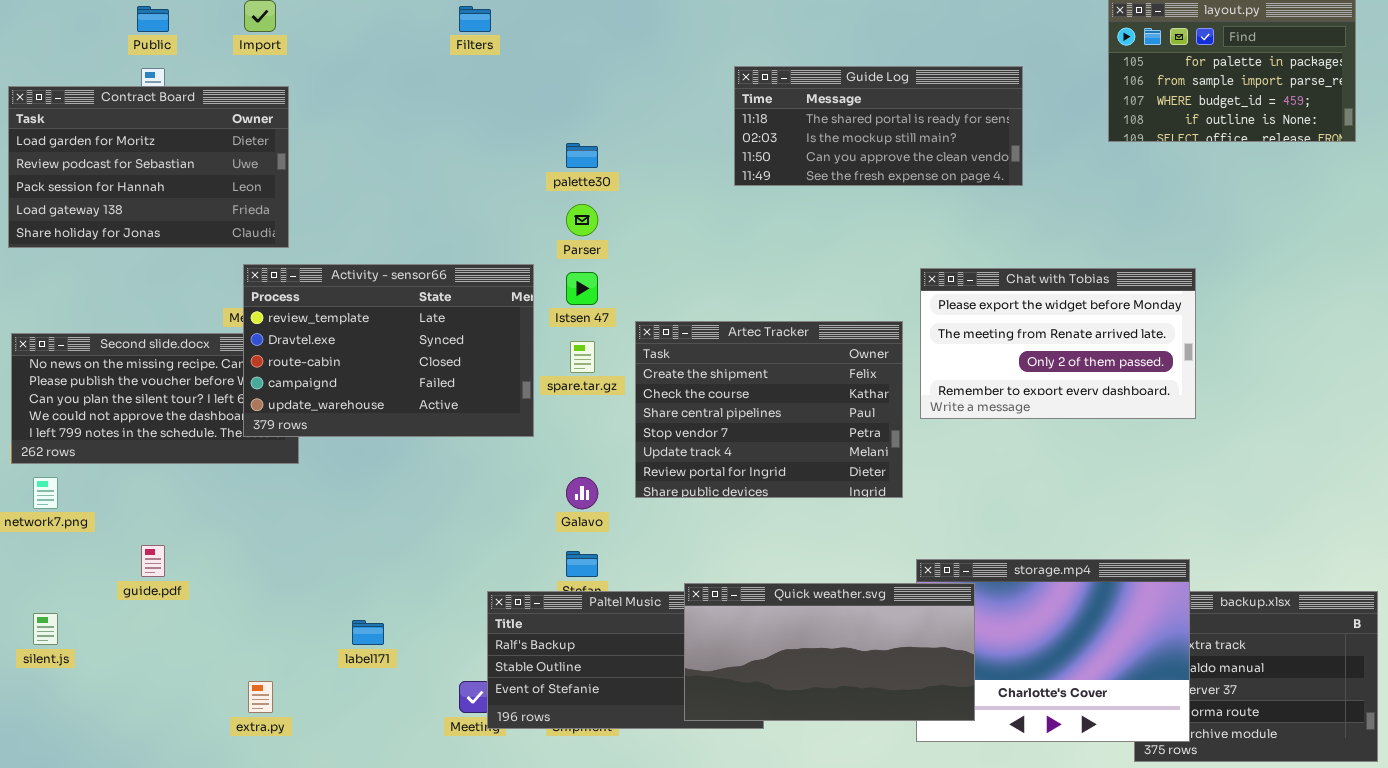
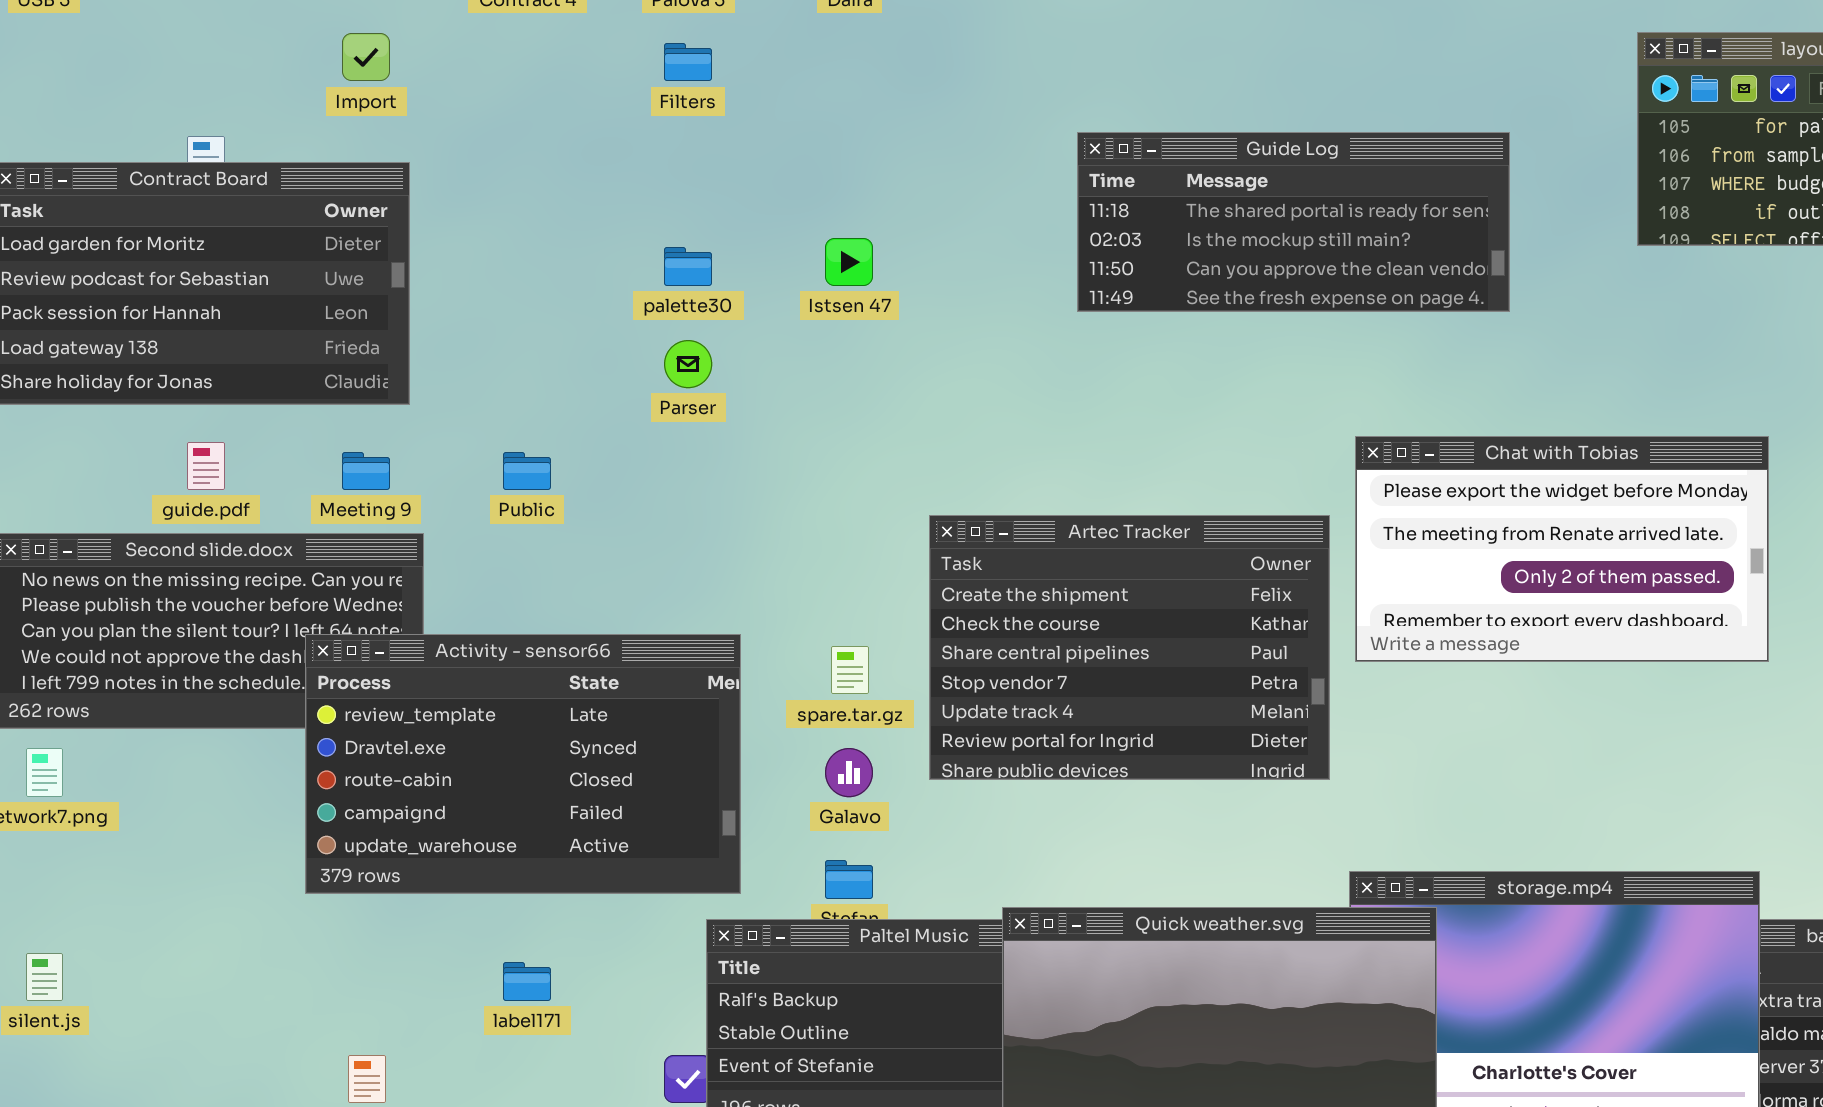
Public: [137,6,169,32] -> [503,452,551,490], moved
palette30: [566,143,598,168] -> [664,247,712,286], moved
Parser: [566,204,598,236] -> [664,340,712,388], moved
Activity - sensor66: [243,264,534,437] -> [305,634,741,894], moved
Istsen 47: [566,272,598,305] -> [825,238,873,286], moved
spare.tar.gz: [570,341,595,373] -> [831,646,869,694], moved
guide.pdf: [141,545,165,577] -> [187,442,225,490], moved

